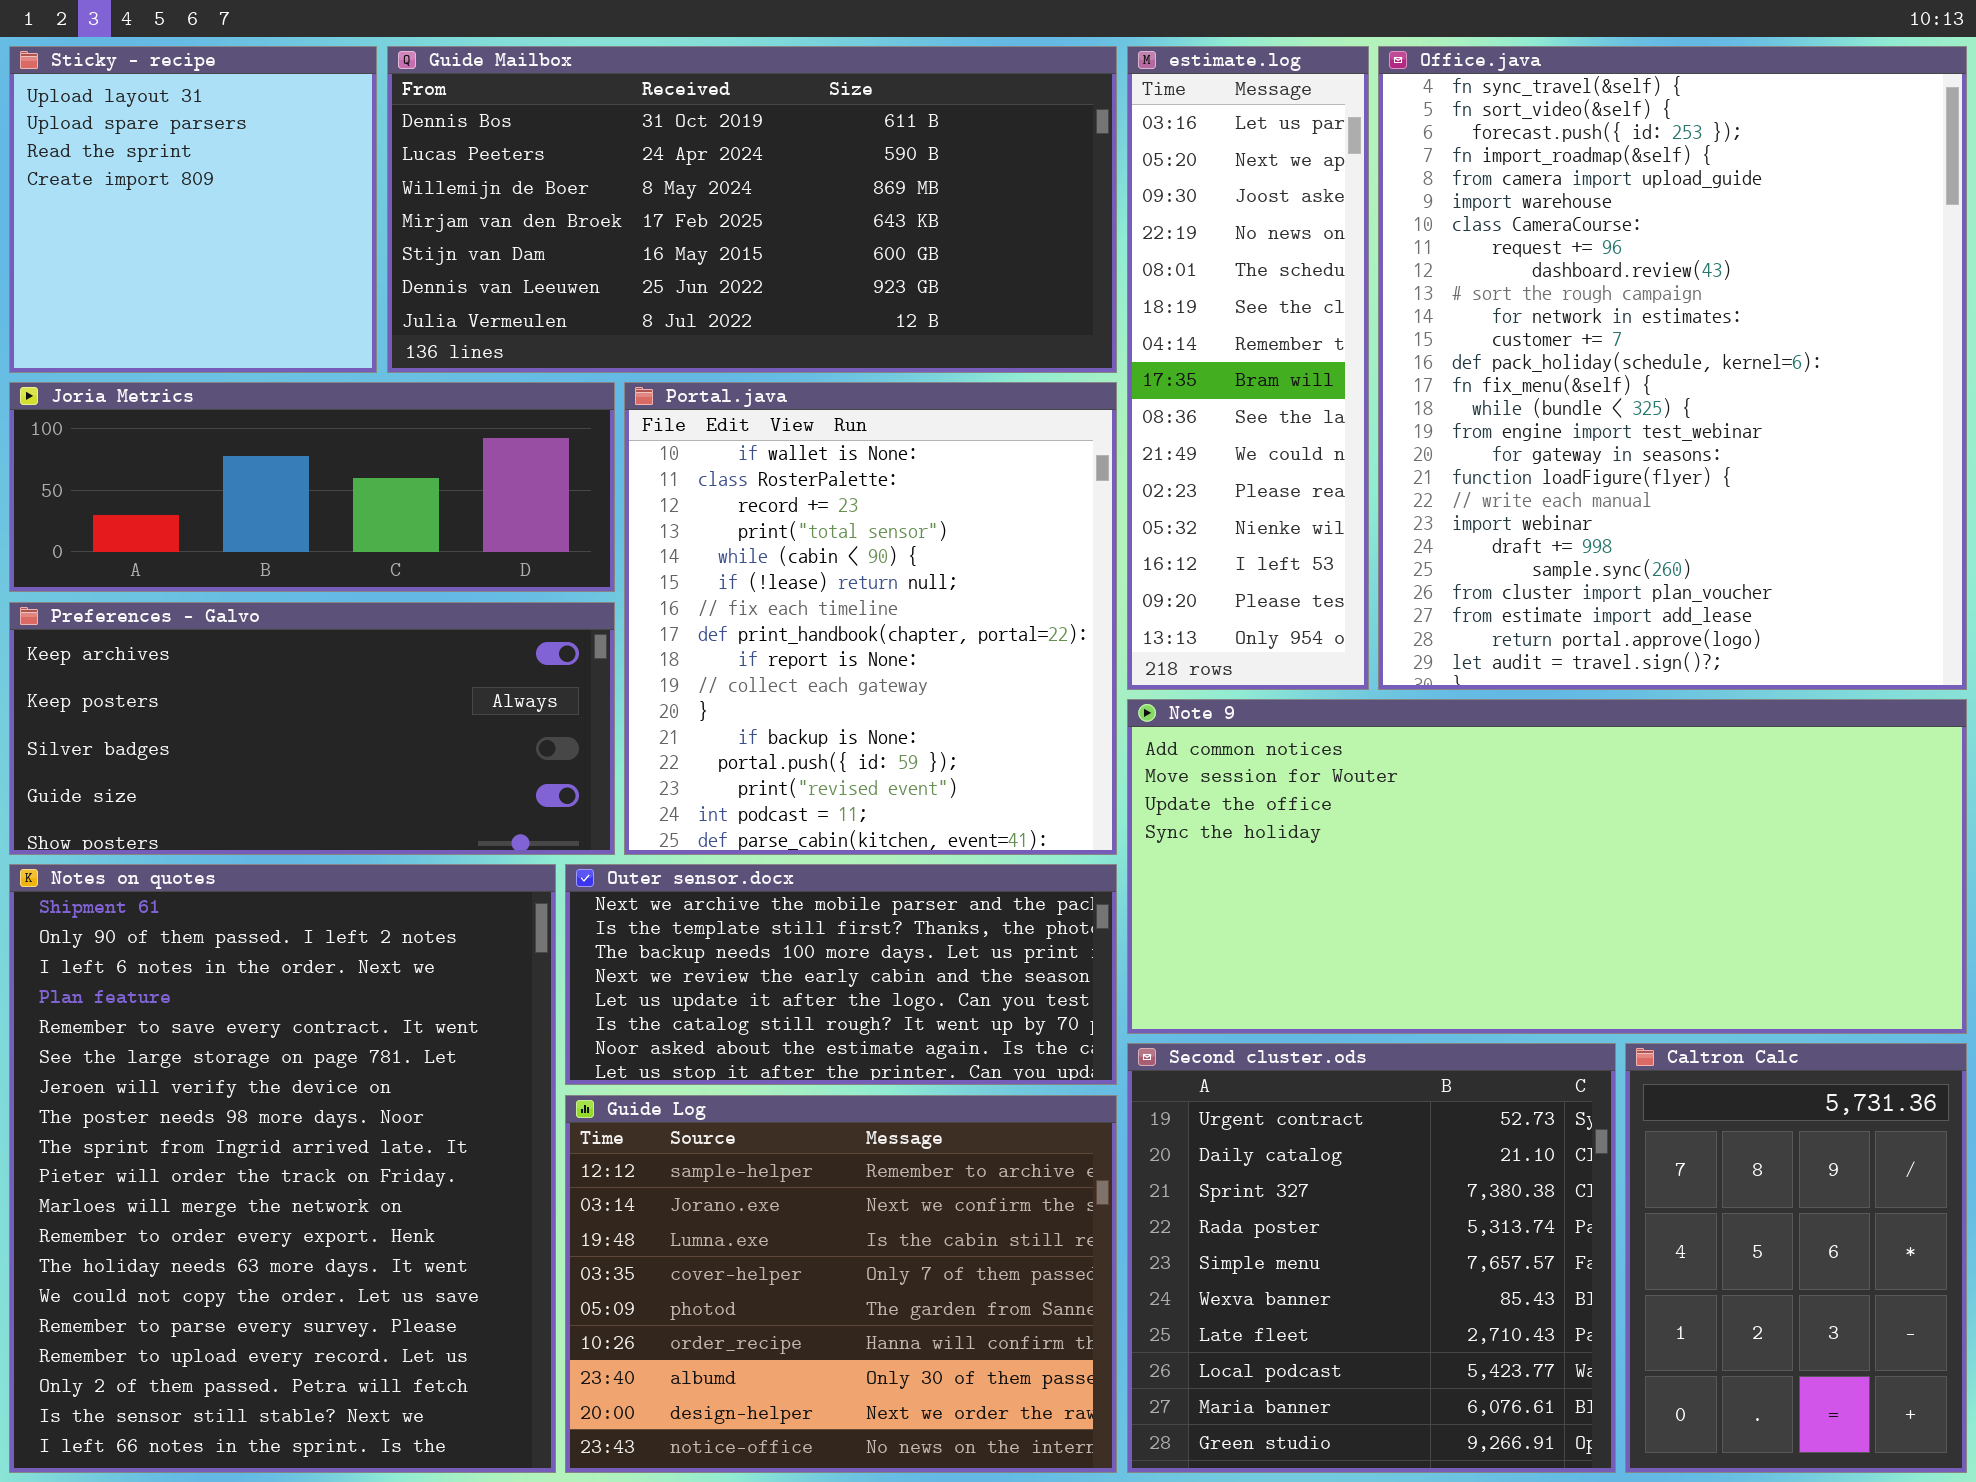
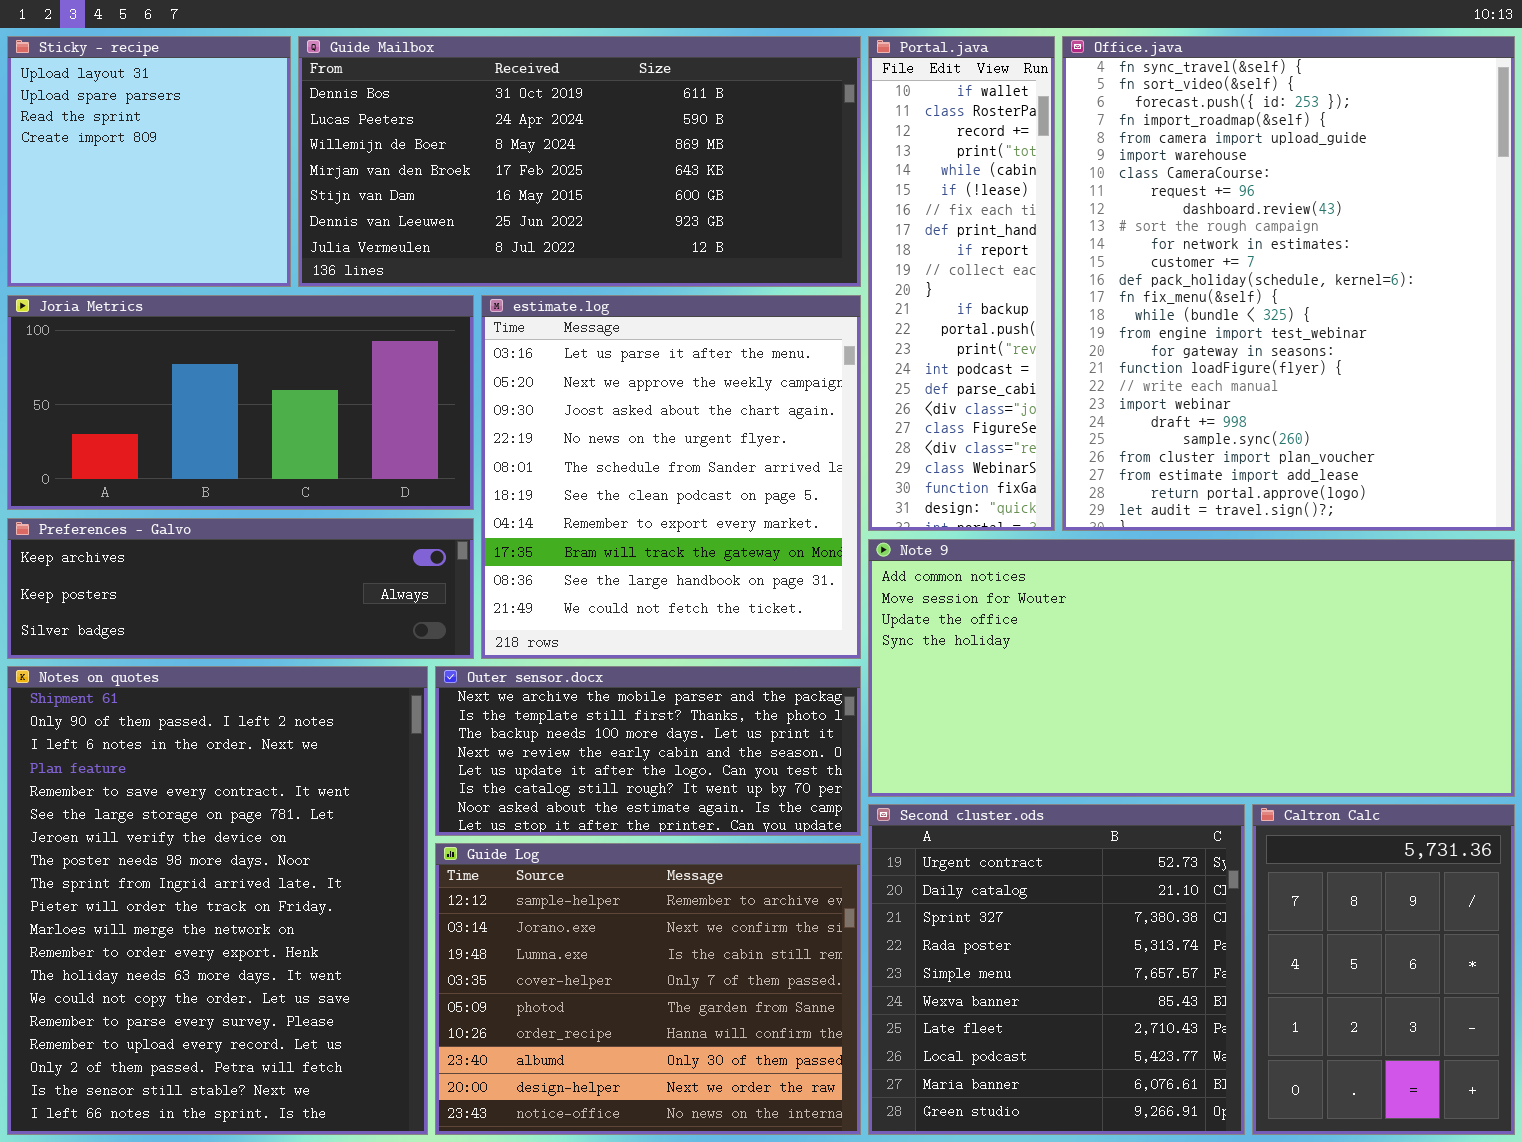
estimate.log: [1127,46,1369,690] -> [481,295,861,659], moved, resized
Joria Metrics: [9,382,615,592] -> [7,295,474,510], resized
Portal.java: [624,382,1117,855] -> [868,36,1055,531], moved, resized
Preferences - Galvo: [9,602,615,855] -> [7,518,474,659], resized

